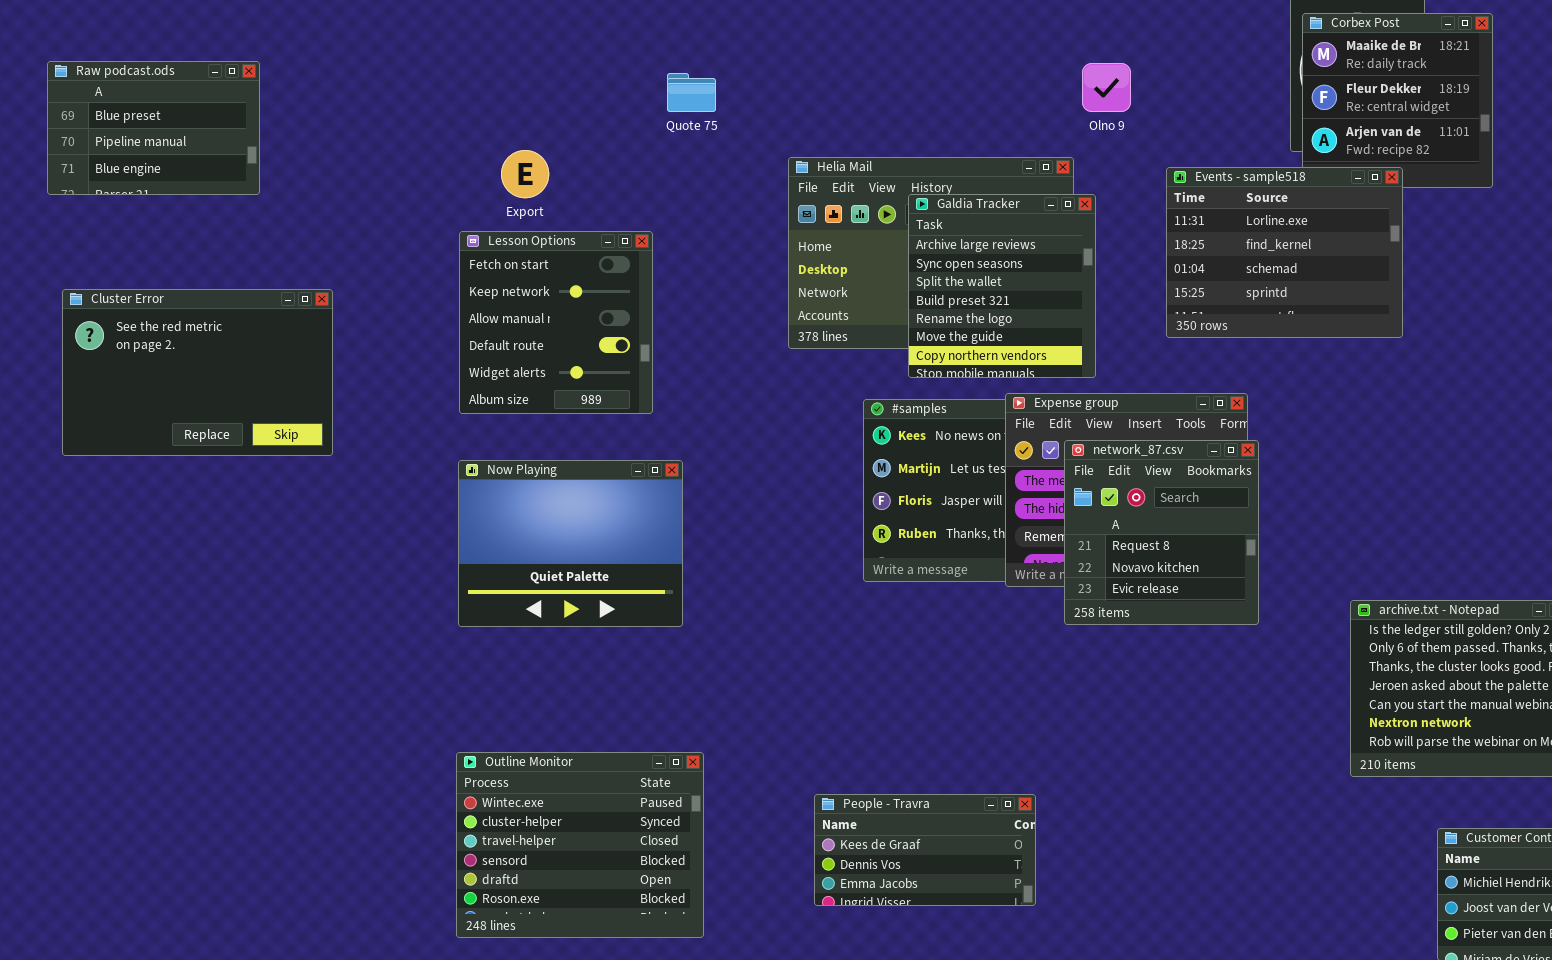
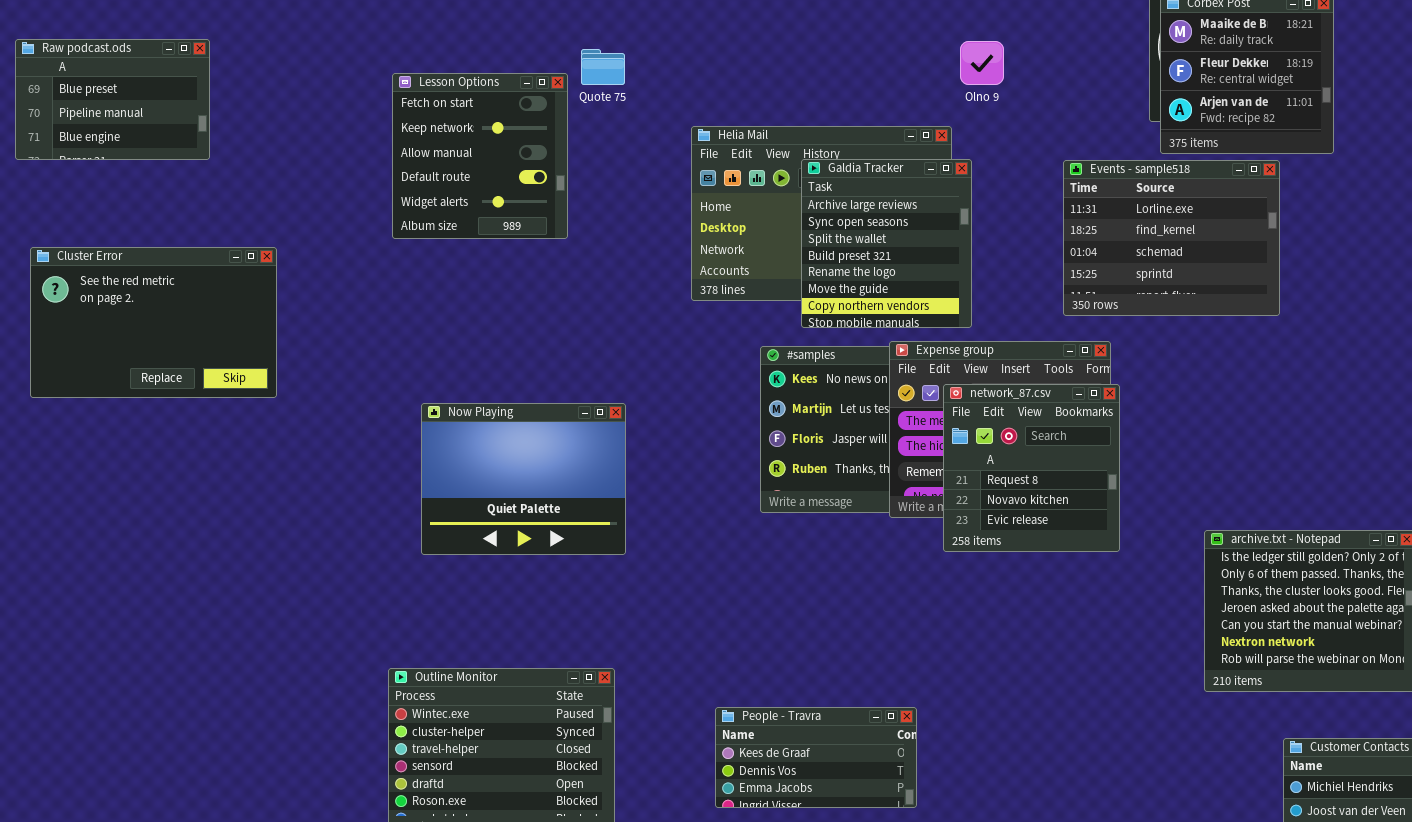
Events - sample518: [1166,167,1403,338] -> [1063,160,1280,316], moved
Lesson Options: [459,231,653,414] -> [392,73,568,239], moved
Now Playing: [458,460,683,627] -> [421,403,626,555], moved

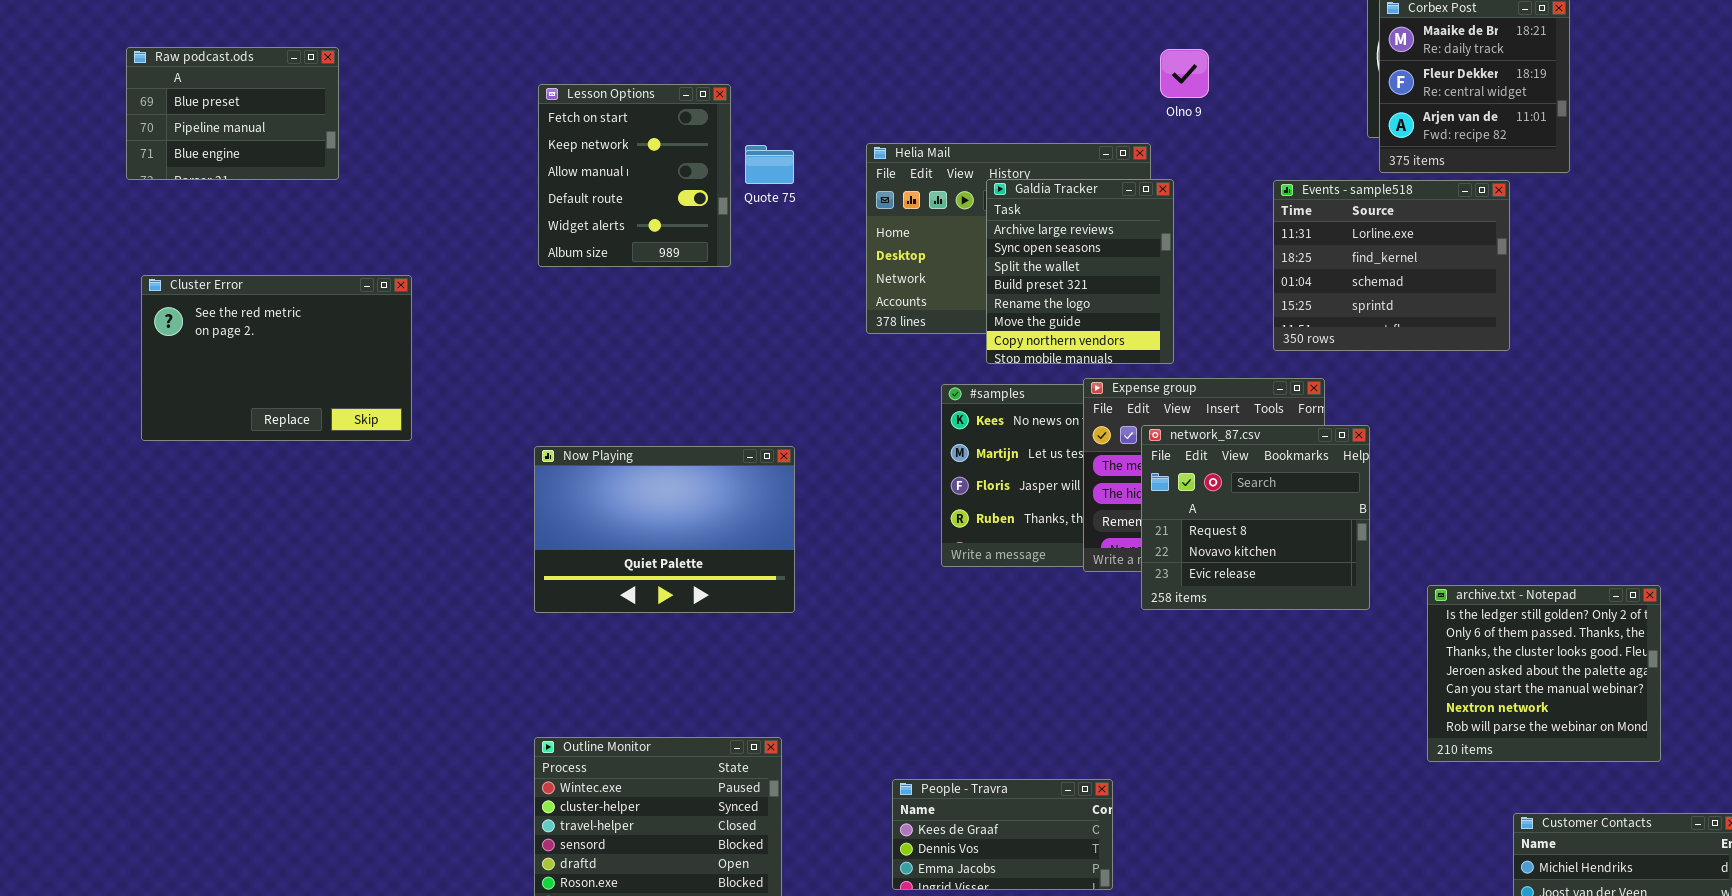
Quote 75: [581,49,625,85] -> [745,145,794,184], moved
network_87.csv: [943,384,1120,552] -> [1141,425,1370,610], resized
Now Playing: [421,403,626,555] -> [534,446,795,613], resized

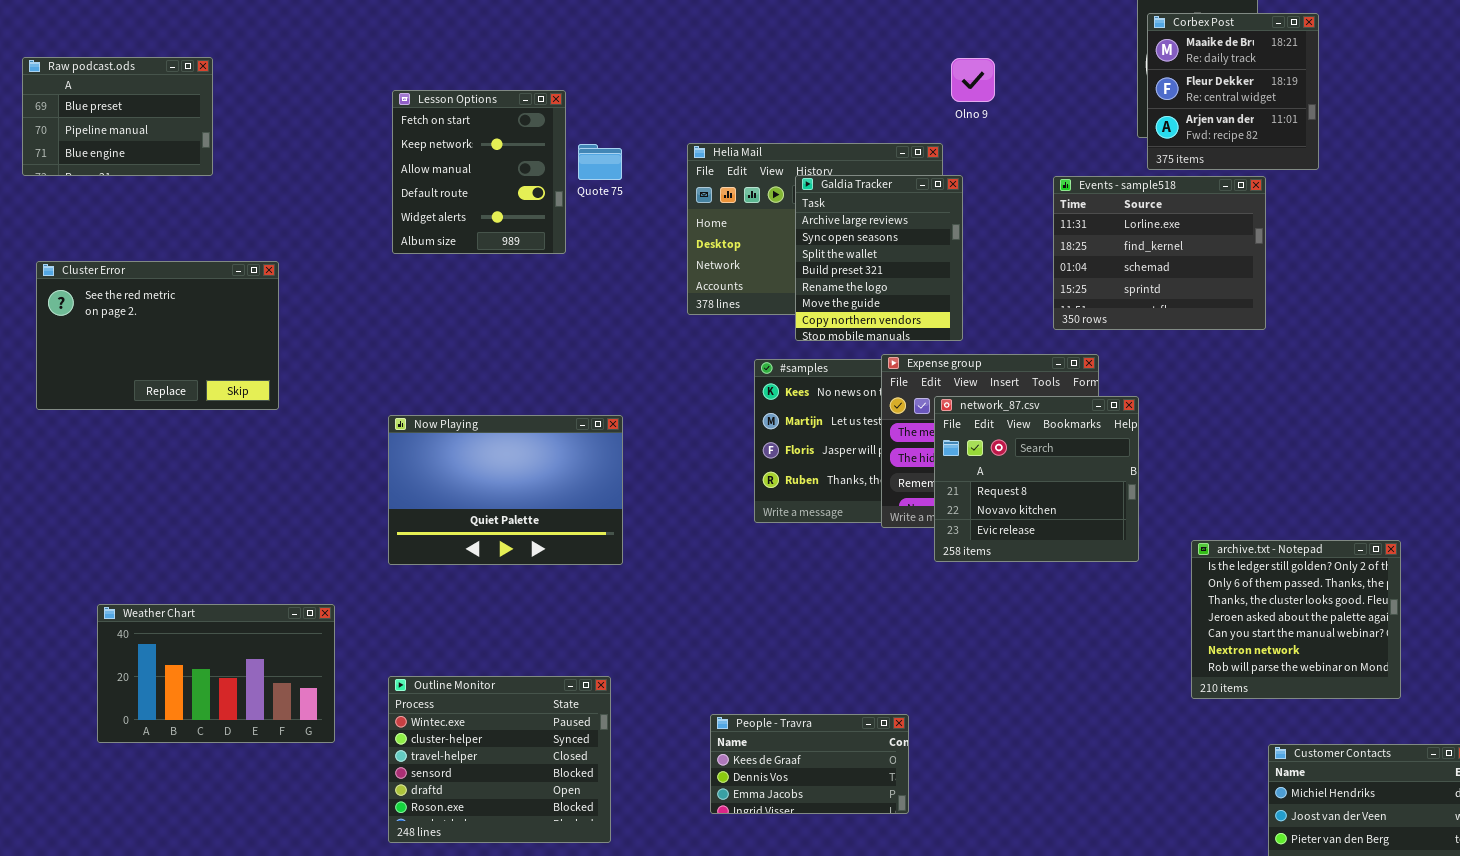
Weather Chart: none -> [97,604,335,743], opened

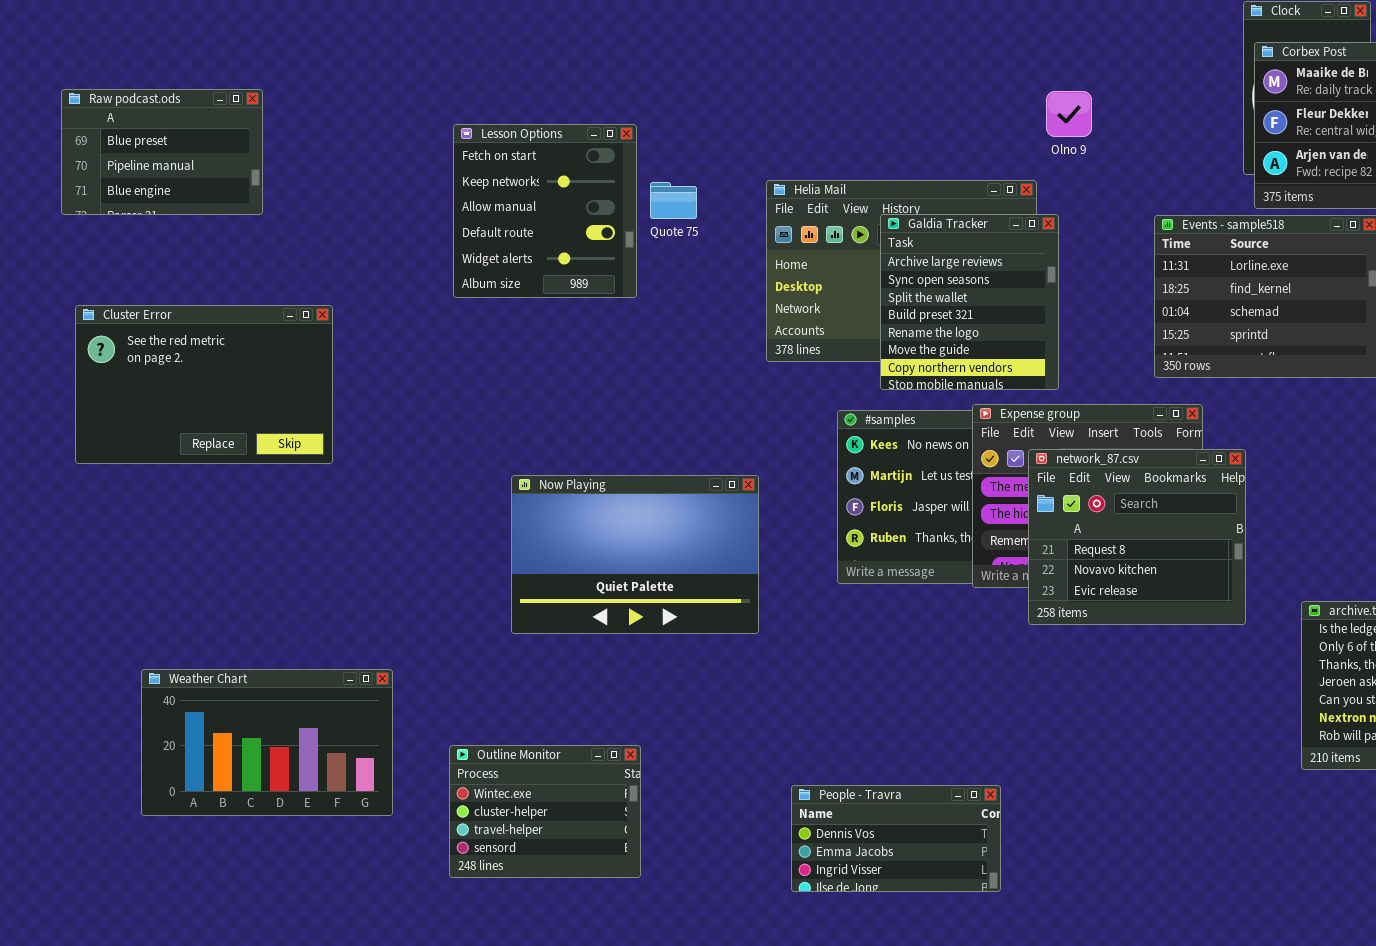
Now Playing: [388,415,623,565] -> [511,475,759,634], moved
Outline Monitor: [388,676,611,843] -> [449,745,641,878], resized
People - Travra: [710,714,909,814] -> [791,785,1001,892], scrolled down 1 row

